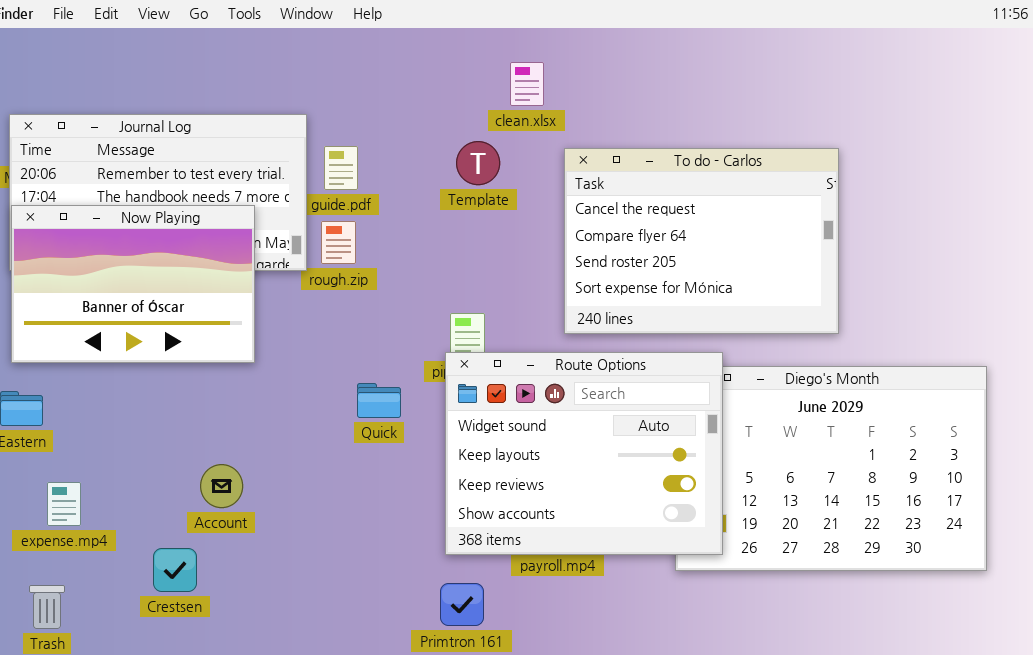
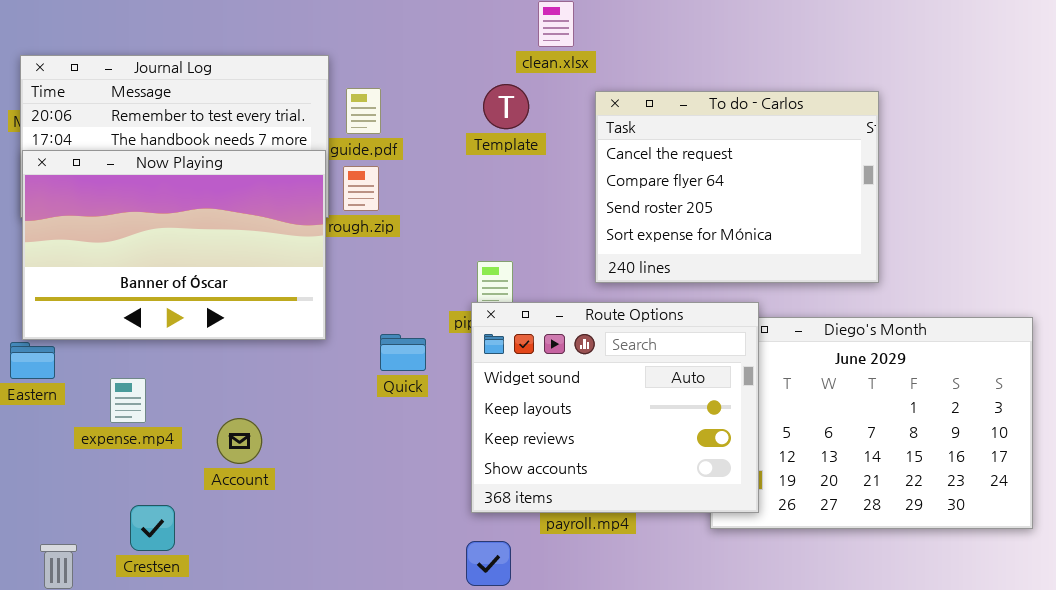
Now Playing: [11,205,255,363] -> [22,150,326,340], resized
expense.mp4: [47,482,81,526] -> [110,378,146,423], moved
Crestsen: [153,548,197,592] -> [130,505,175,551], moved

